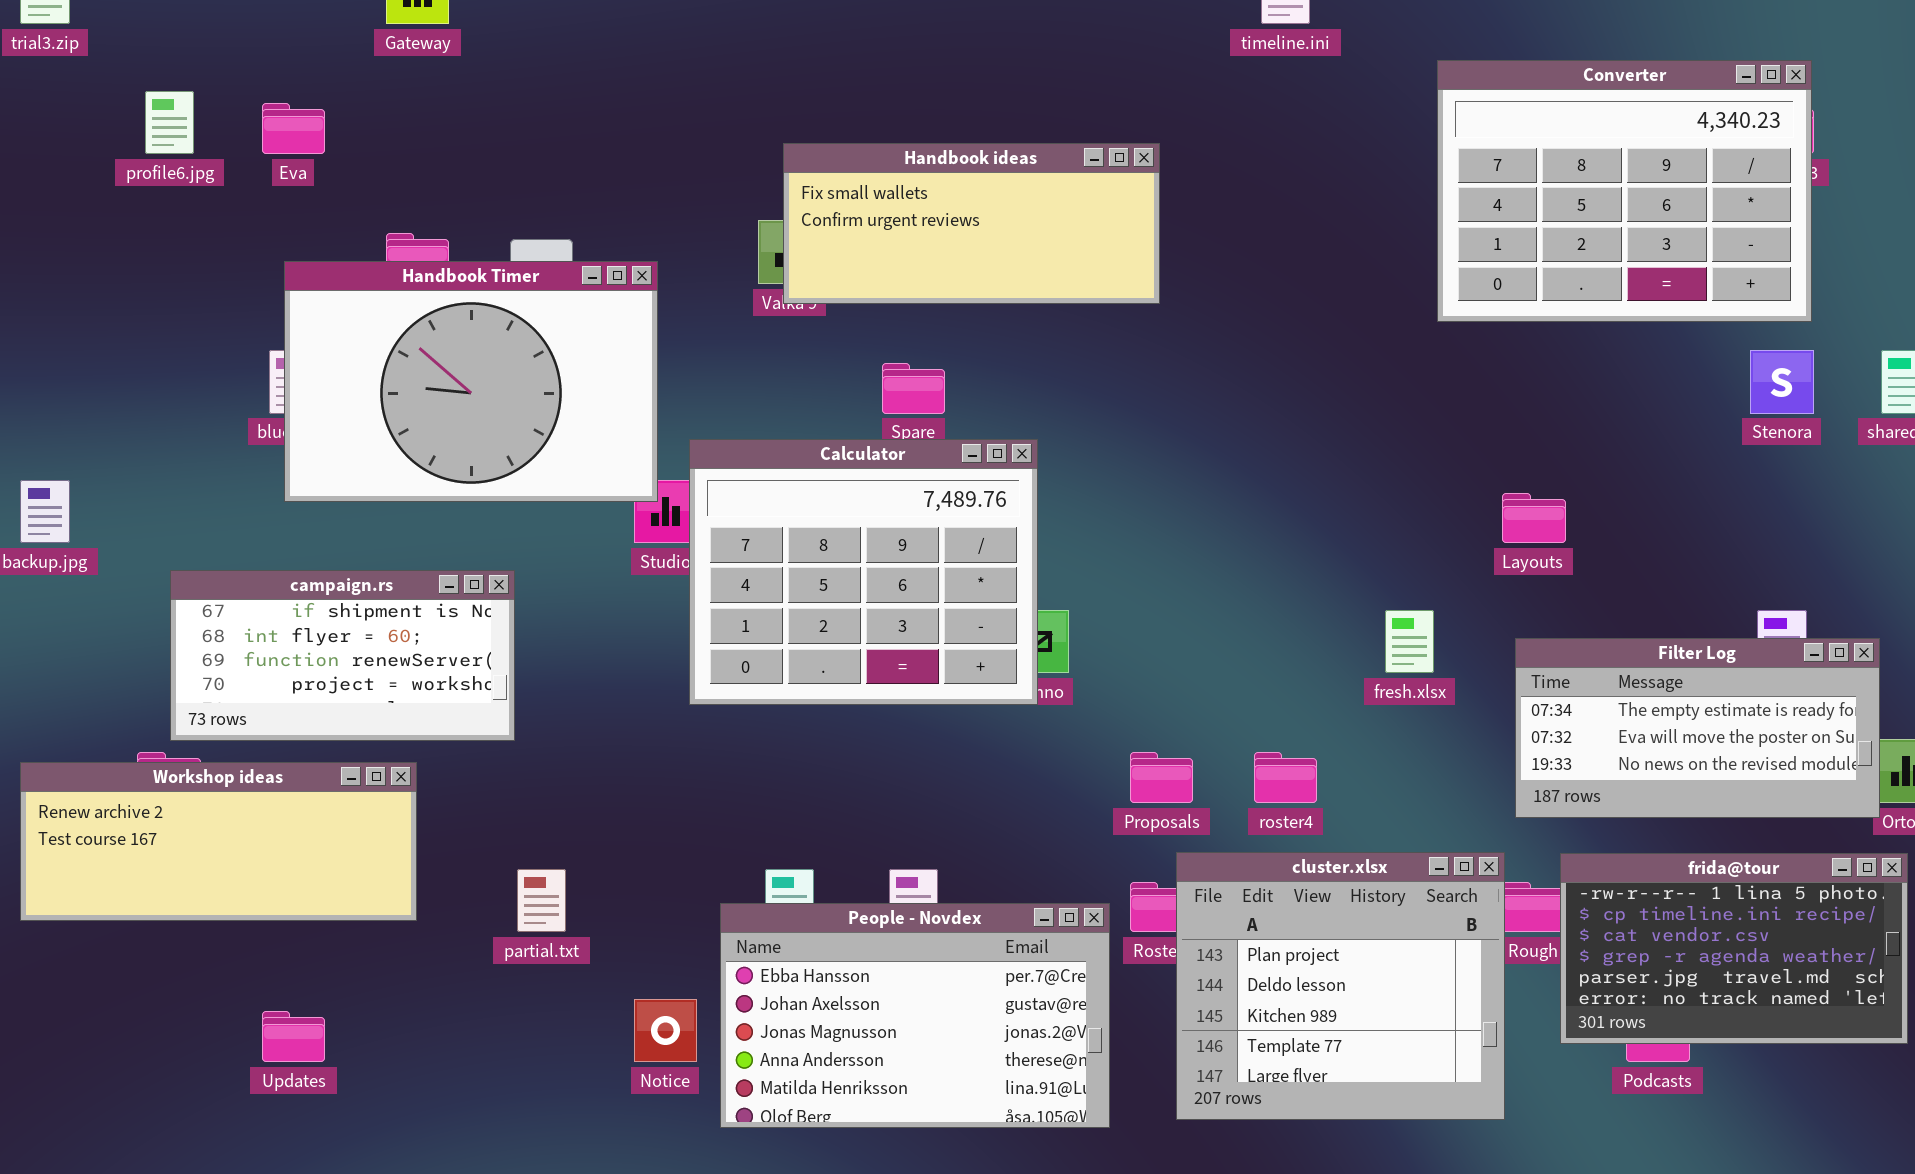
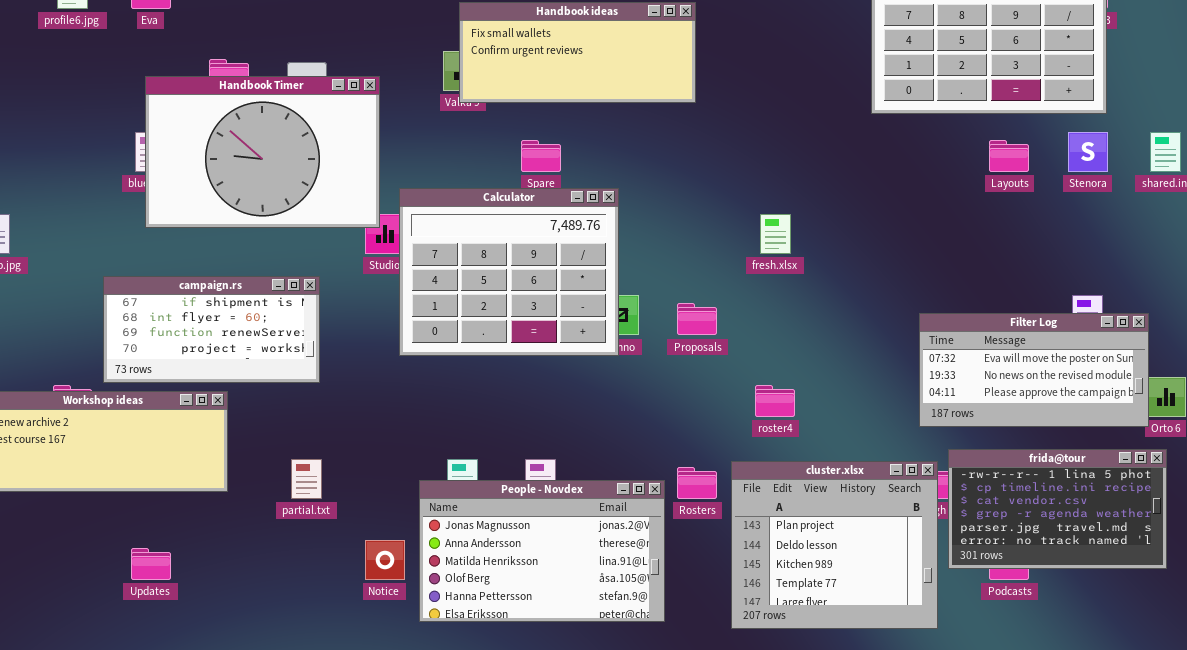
Layouts: [1502,493,1566,543] -> [989,140,1029,172], moved
campaign.rs: [170,570,515,741] -> [103,276,320,383], moved
fresh.xlsx: [1385,610,1434,673] -> [760,214,791,254], moved
Filter Log: [1515,638,1880,818] -> [919,313,1149,427], scrolled down 1 row
Proposals: [1130,752,1193,803] -> [677,303,717,335], moved
cluster.xlsx: [1176,852,1505,1120] -> [731,461,938,629], moved
People - Novdex: [720,903,1110,1128] -> [419,480,665,622], scrolled down 2 rows

